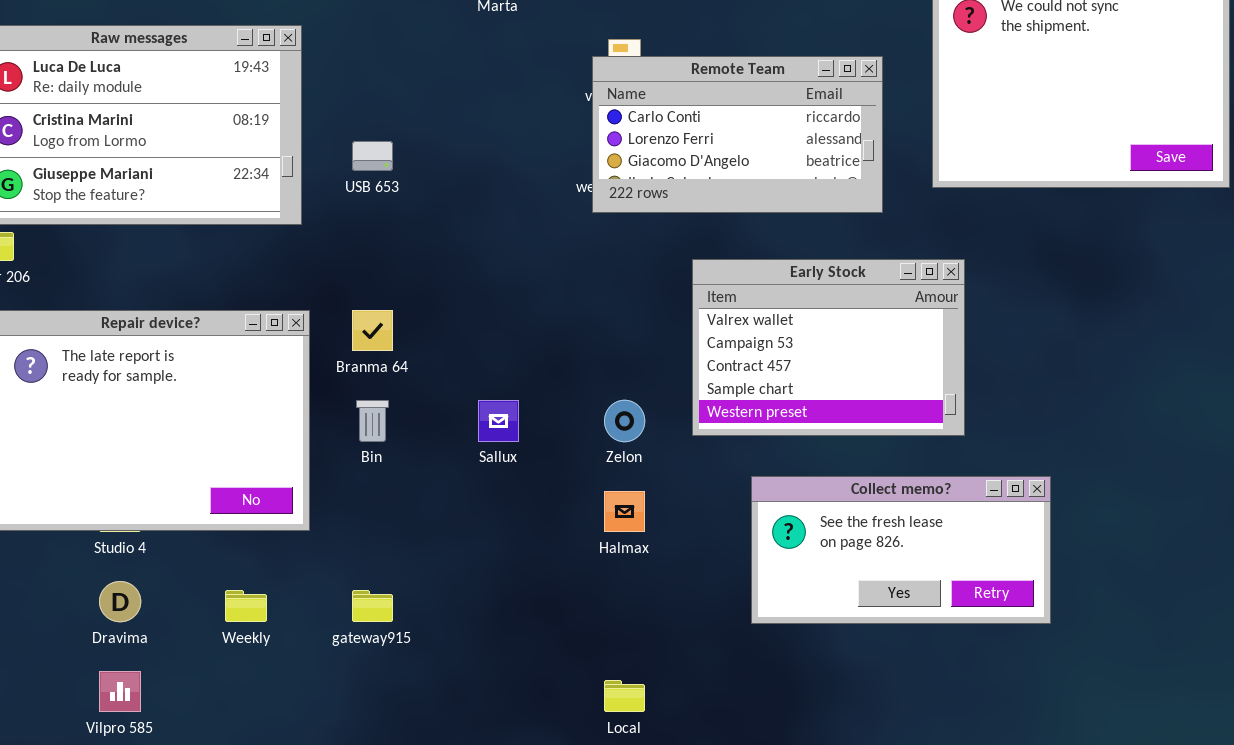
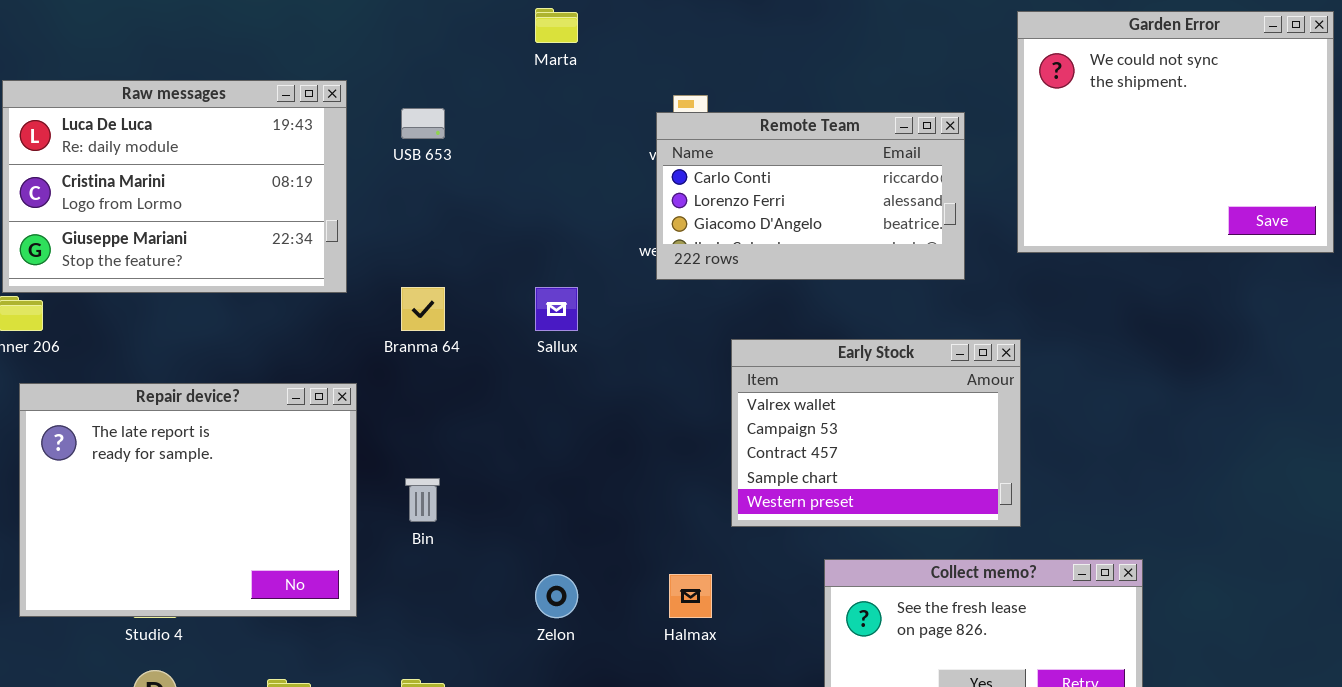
USB 653: [352,141,393,171] -> [401,108,445,139], moved
Early Stock: [692,259,965,436] -> [731,339,1021,527], moved
Branma 64: [352,310,393,351] -> [401,287,445,331], moved
Sallux: [478,400,519,442] -> [535,287,578,331], moved
Zelon: [604,400,645,442] -> [535,574,578,618], moved

